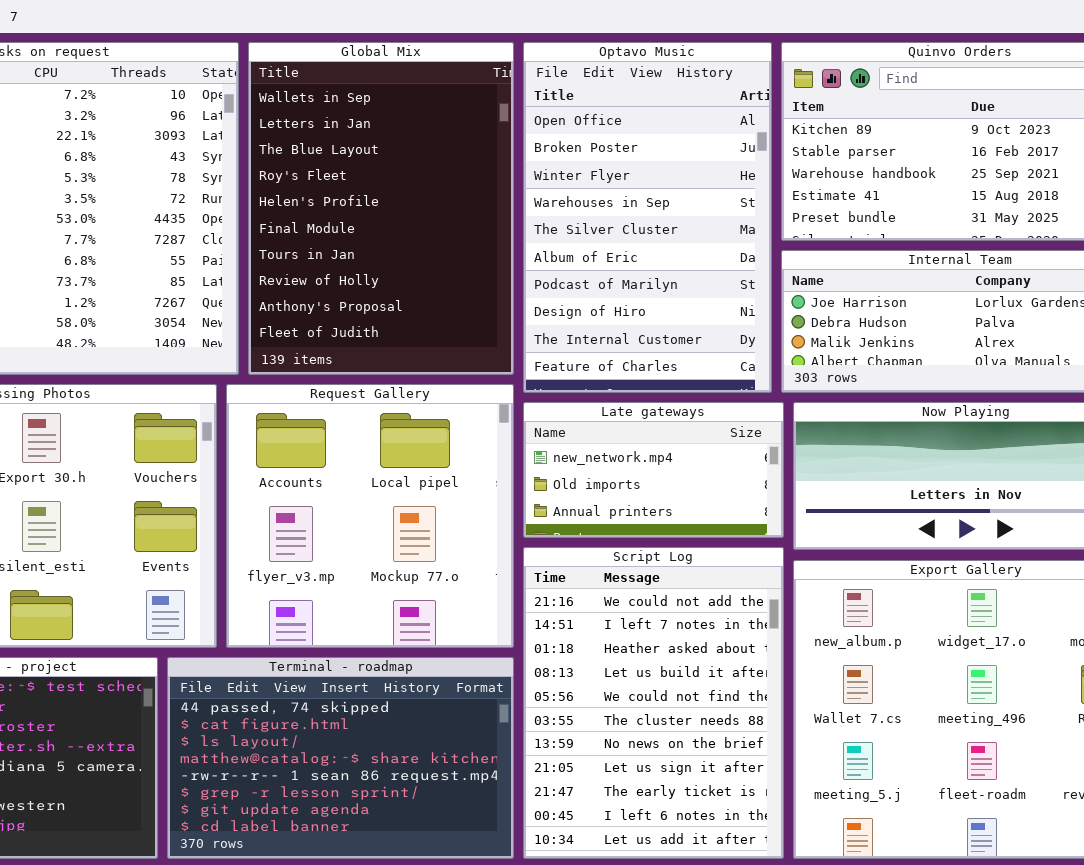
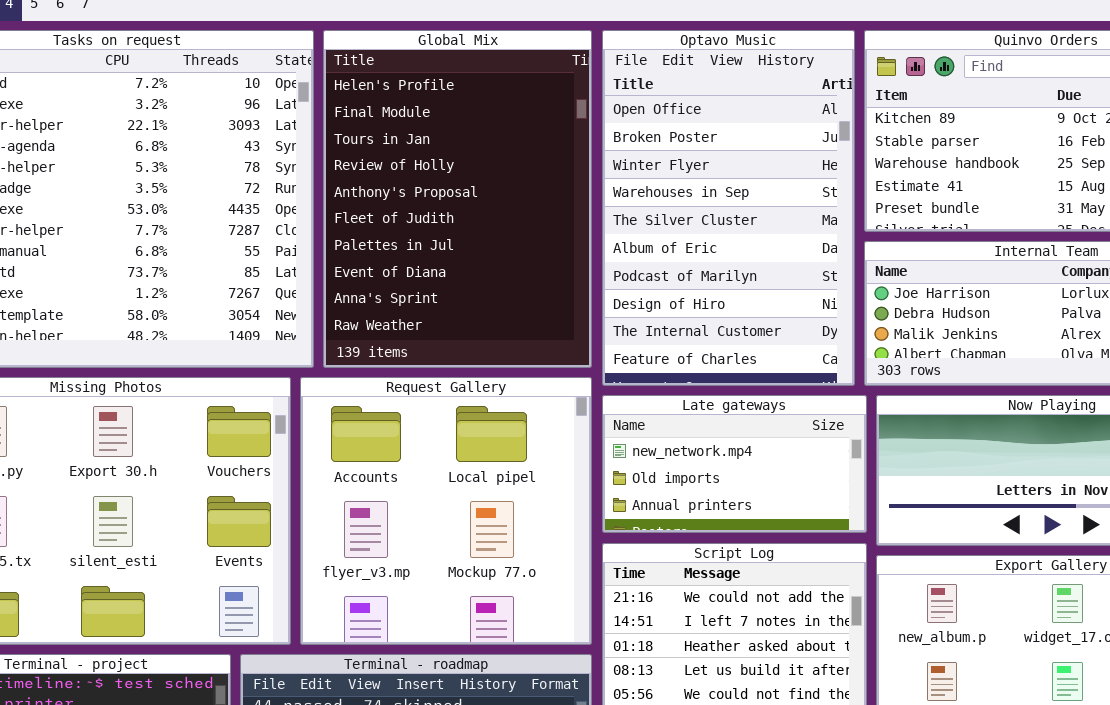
Global Mix: [248,42,514,375] -> [323,30,592,368], scrolled down 4 rows

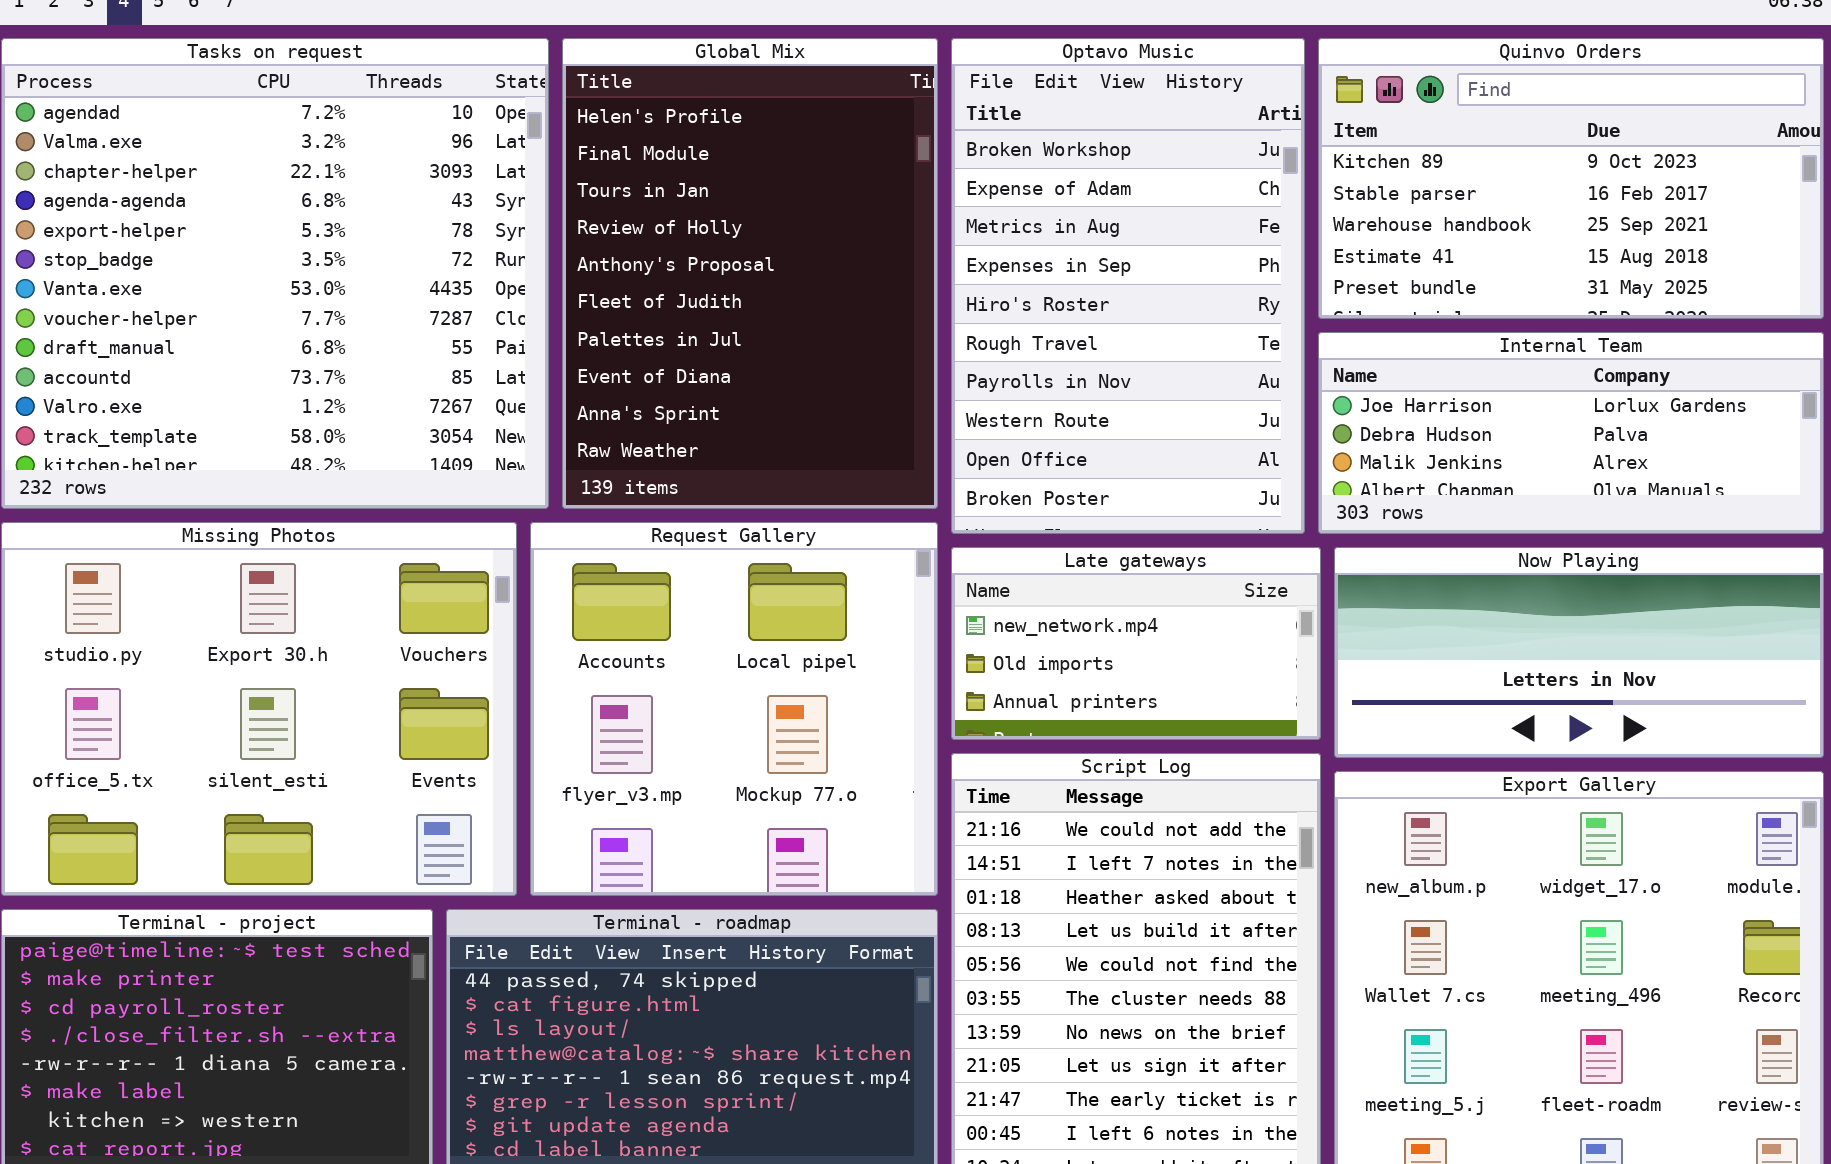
Optavo Music: [602,30,855,386] -> [951,38,1305,534], scrolled up 8 rows

